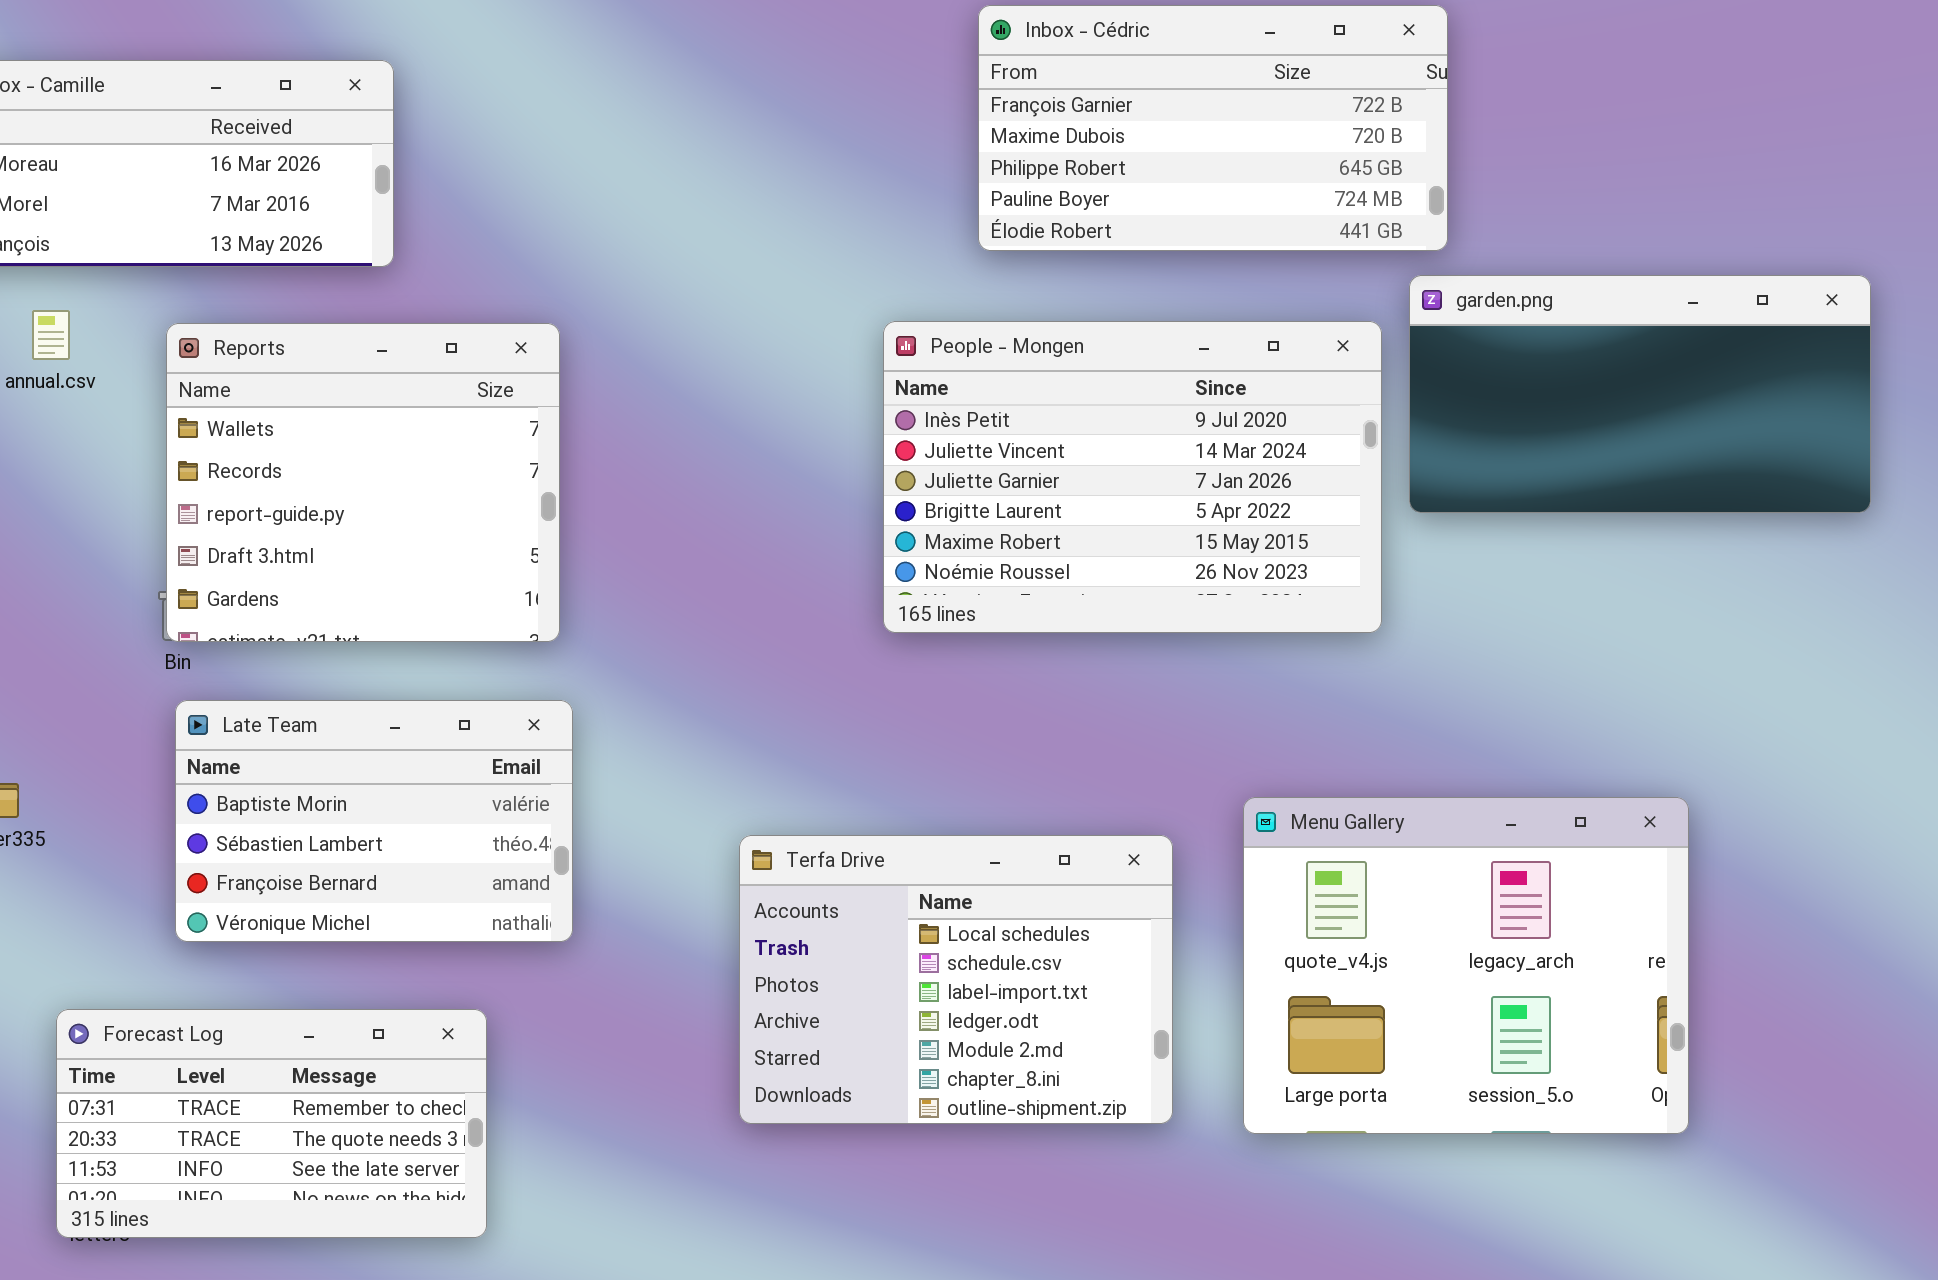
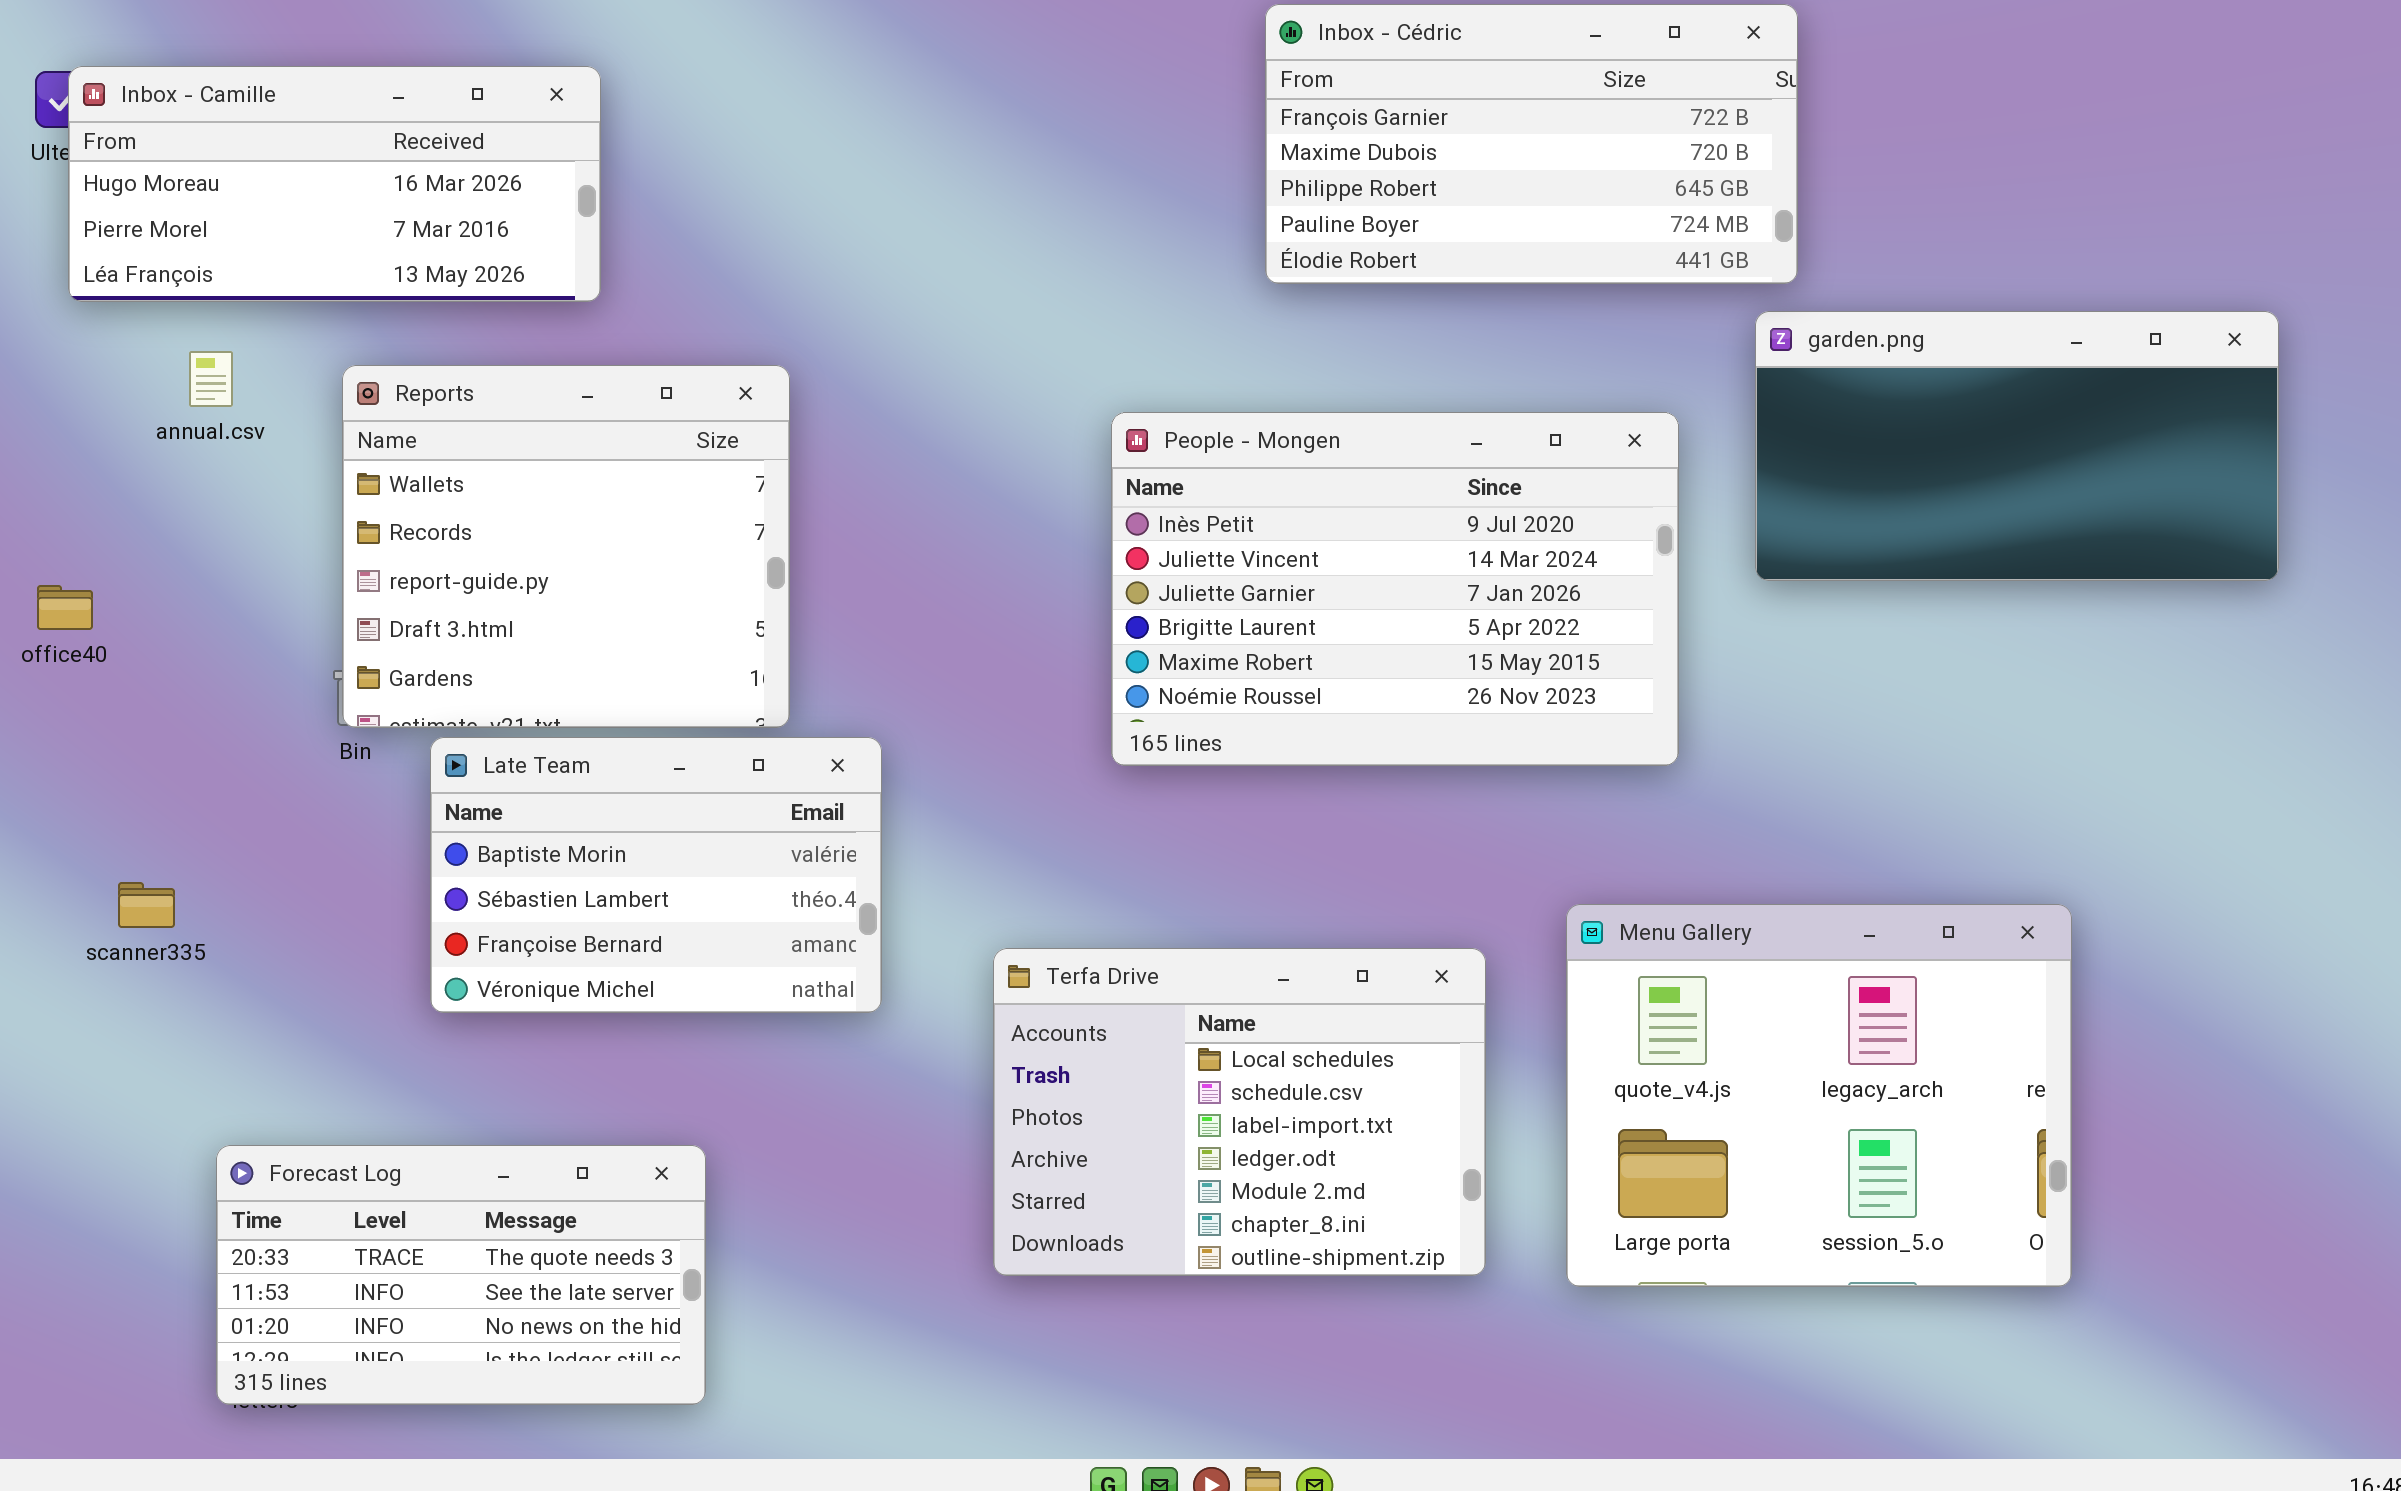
People - Mongen: [883,321,1382,633] -> [1111,412,1679,766], moved
Late Team: [175,700,573,942] -> [430,737,882,1013], moved
Forecast Log: [56,1009,487,1238] -> [216,1145,706,1405], scrolled down 1 row

